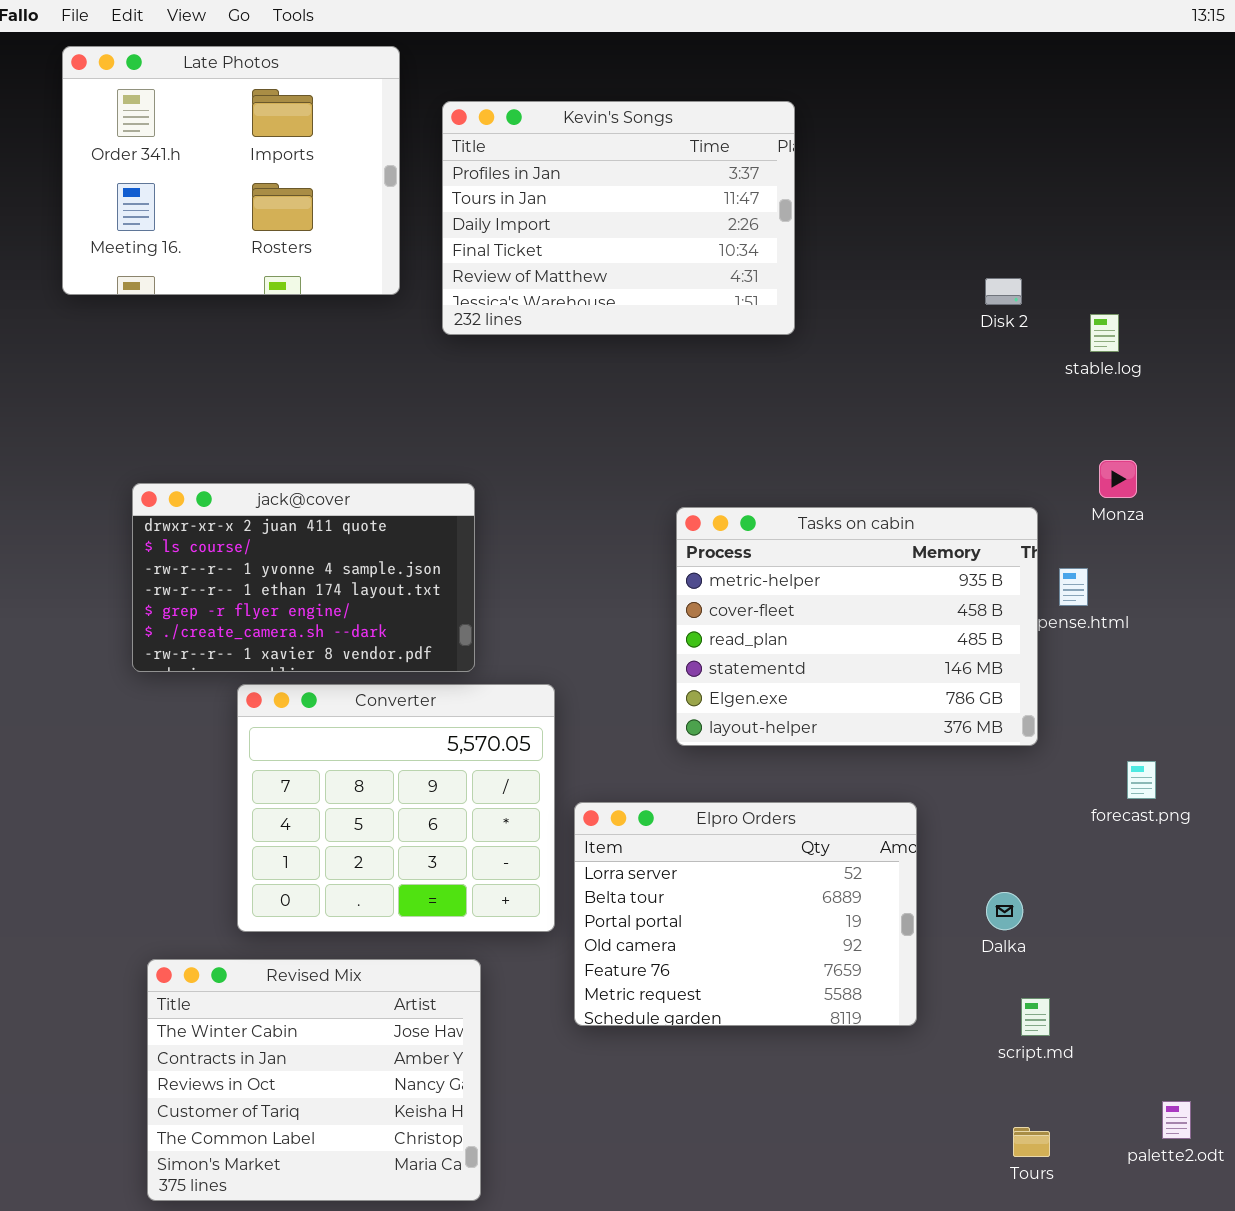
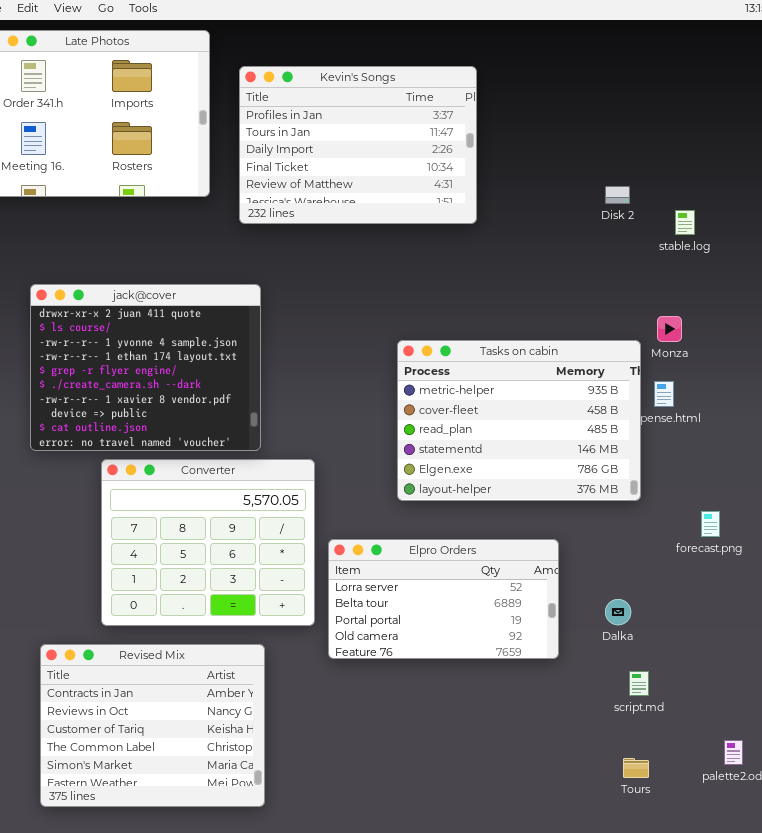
Monza: [1099,460,1137,498] -> [657,316,682,342], moved
jack@cover: [132,483,475,672] -> [30,284,261,451], resized
Elpro Orders: [574,802,917,1026] -> [328,539,559,659], resized
Revised Mix: [147,959,481,1201] -> [40,644,265,807], scrolled down 1 row

